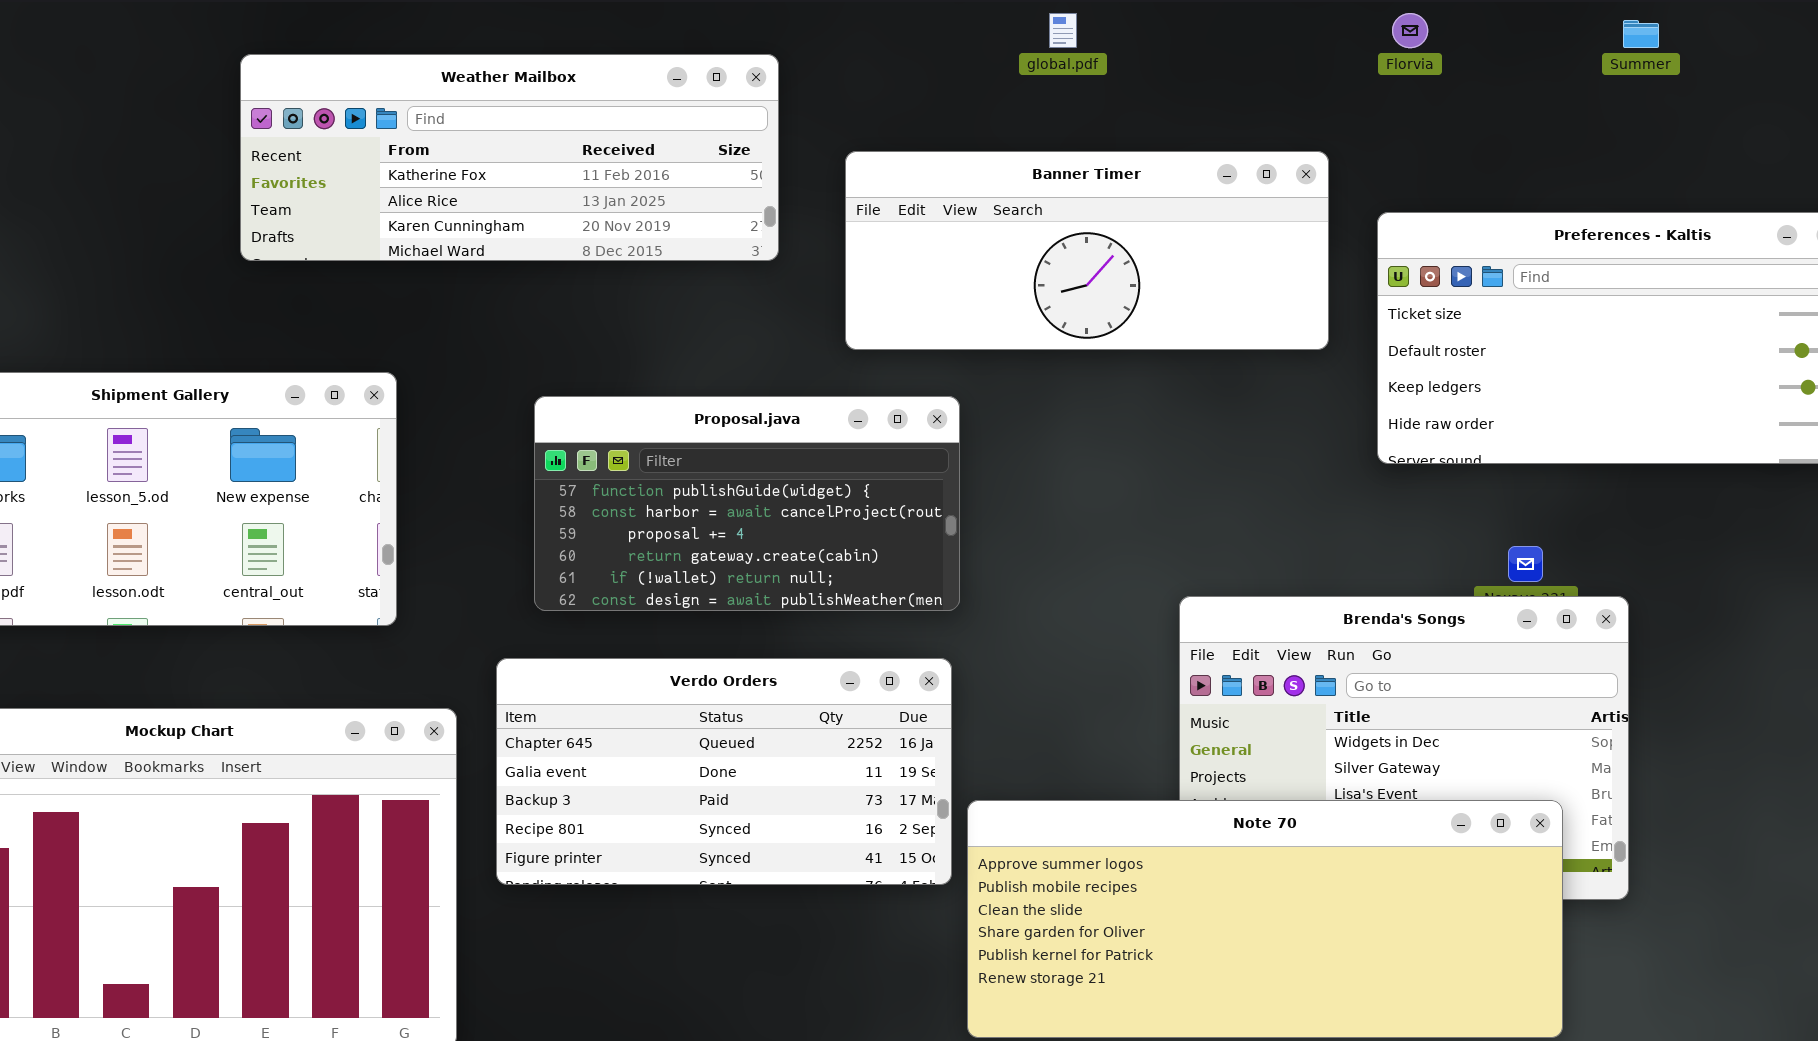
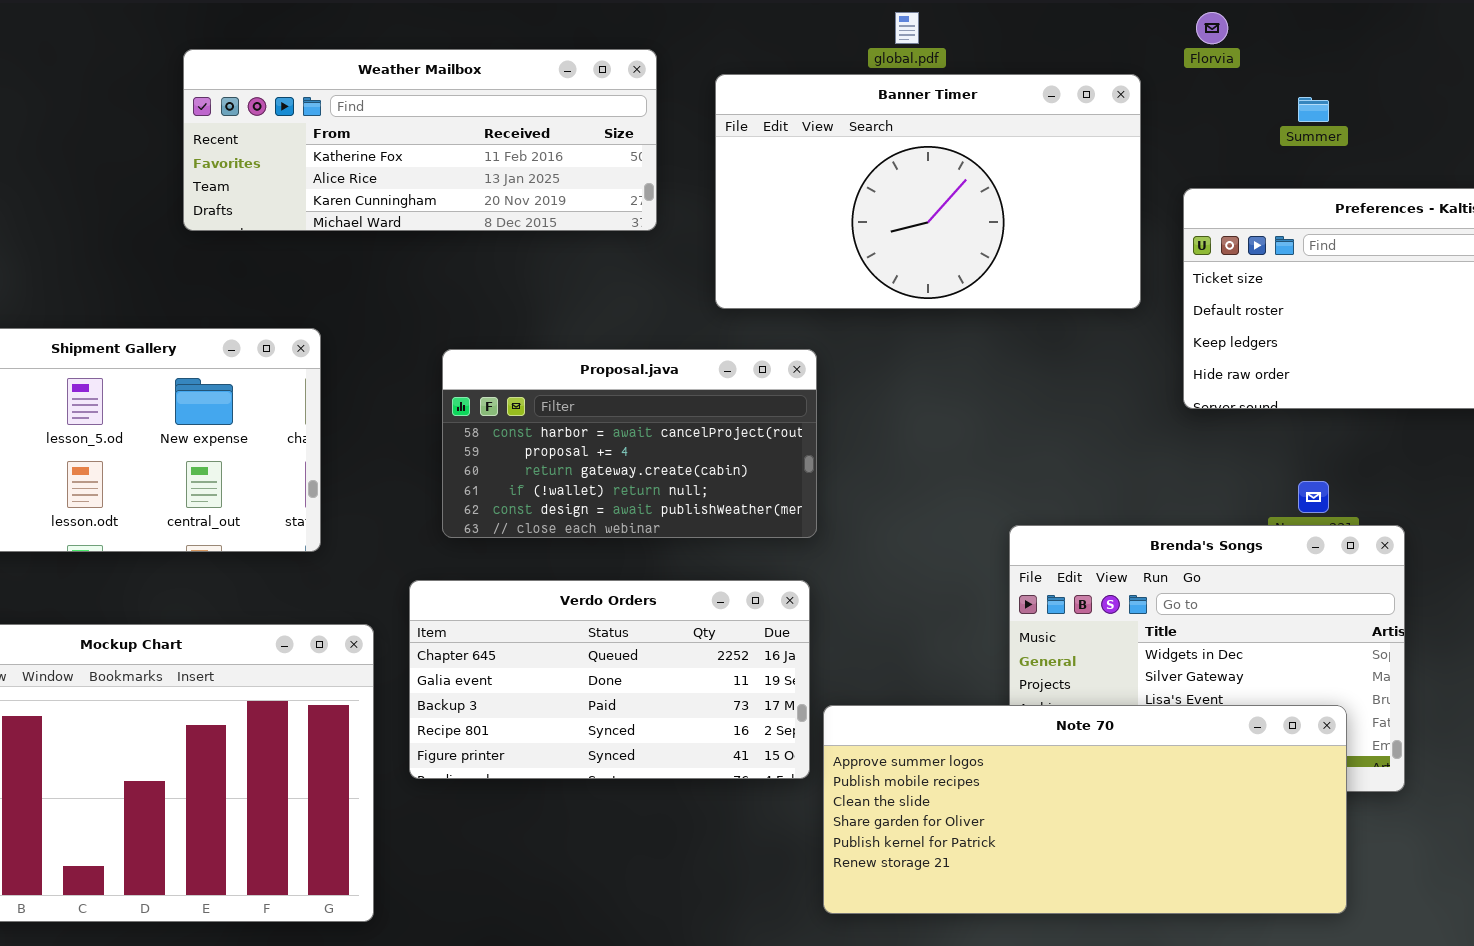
Summer: [1623,20,1659,48] -> [1298,97,1329,122], moved
Banner Timer: [845,151,1329,350] -> [715,74,1141,309], resized
Proposal.java: [534,396,960,611] -> [442,349,817,538], scrolled down 1 row

